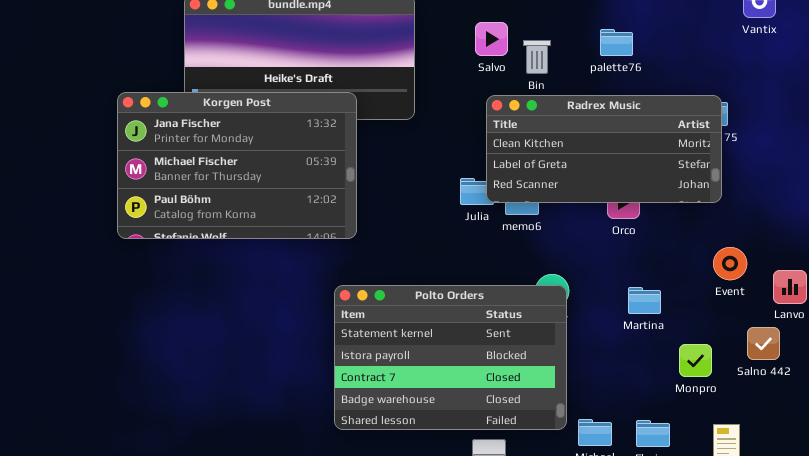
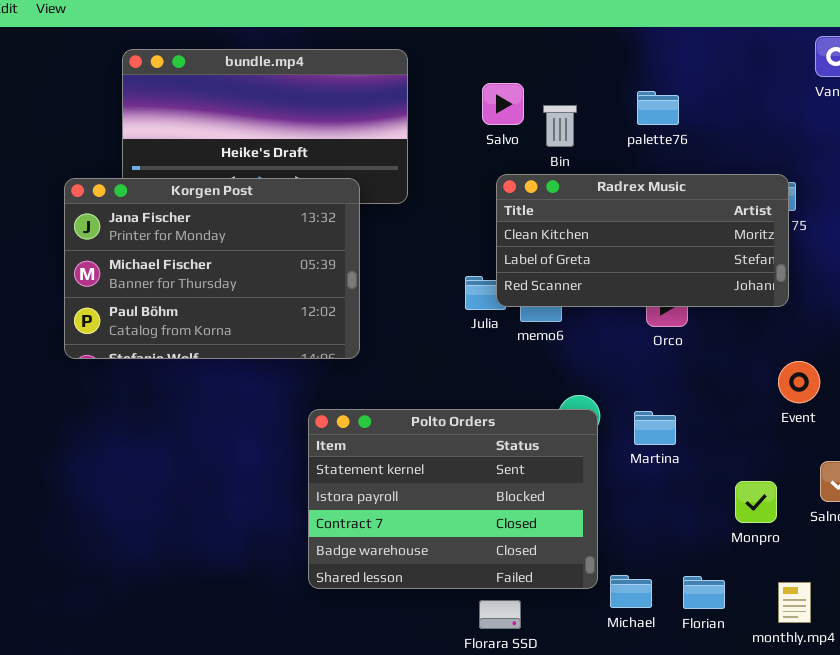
Korgen Post: [117,92,357,239] -> [64,178,360,359], moved
Martina: [628,287,661,314] -> [634,411,676,445], moved

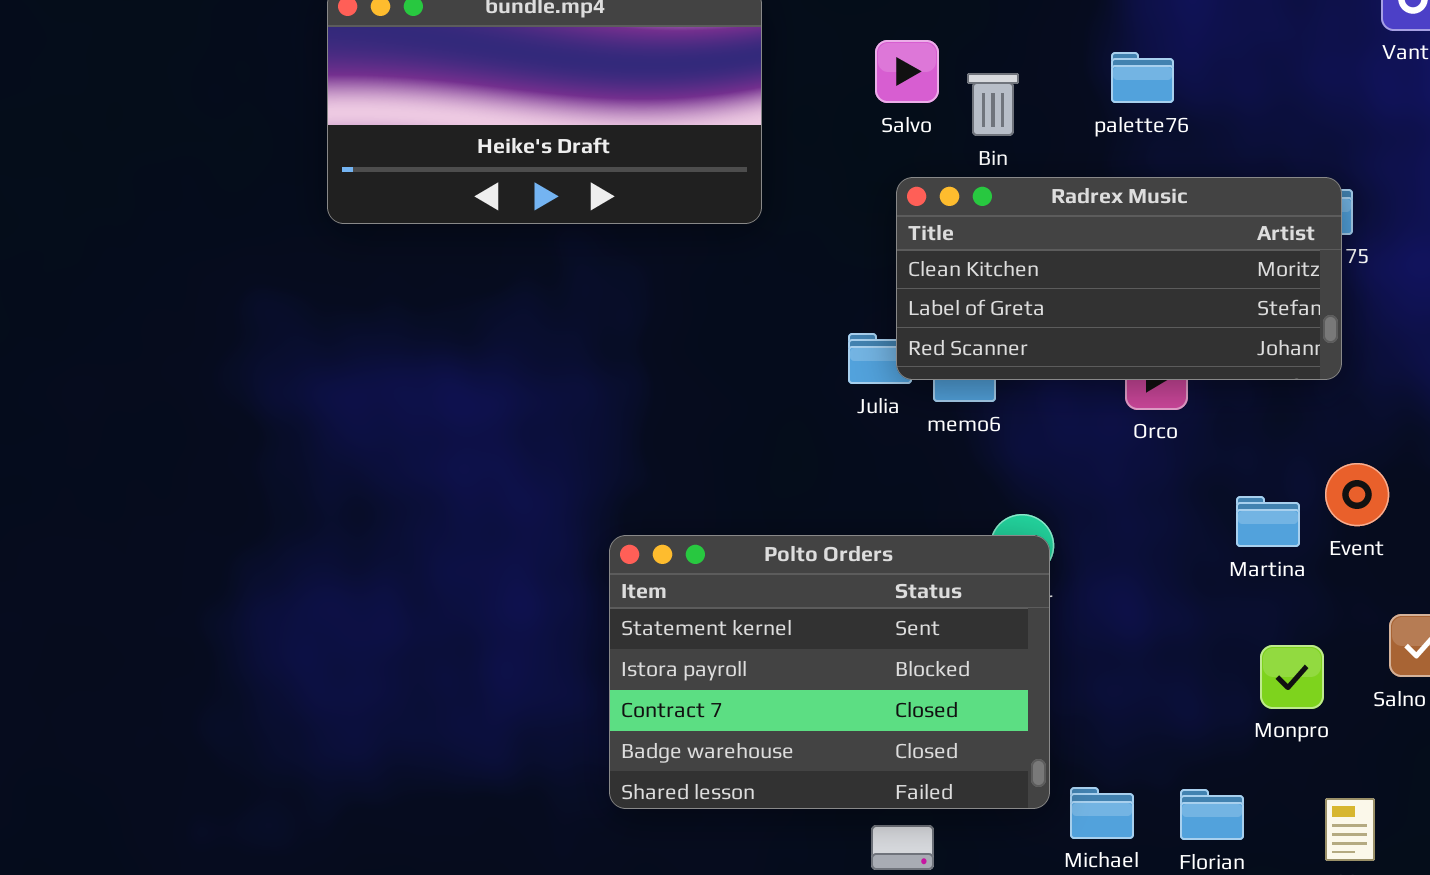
Korgen Post: [64,178,360,359] -> none, closed
Martina: [634,411,676,445] -> [1236,496,1300,547], moved

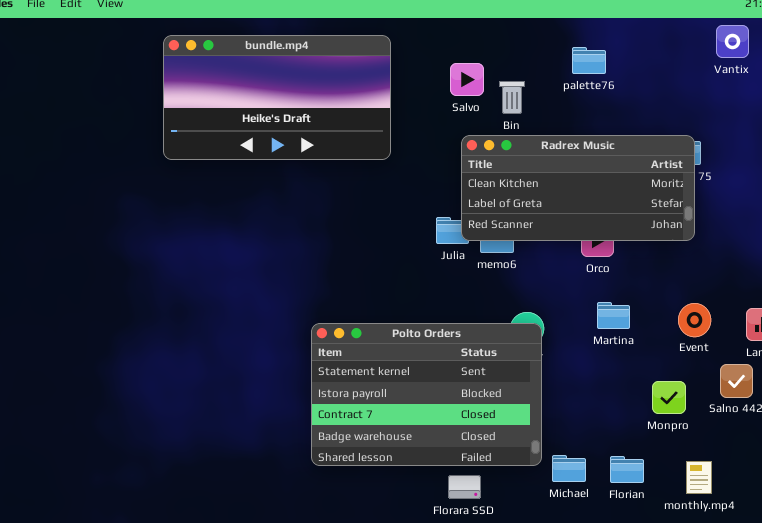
palette76: [1111,52,1174,103] -> [572,47,606,74], moved
Event: [1325,463,1389,526] -> [678,303,711,337], moved
Martina: [1236,496,1300,547] -> [597,302,630,329], moved

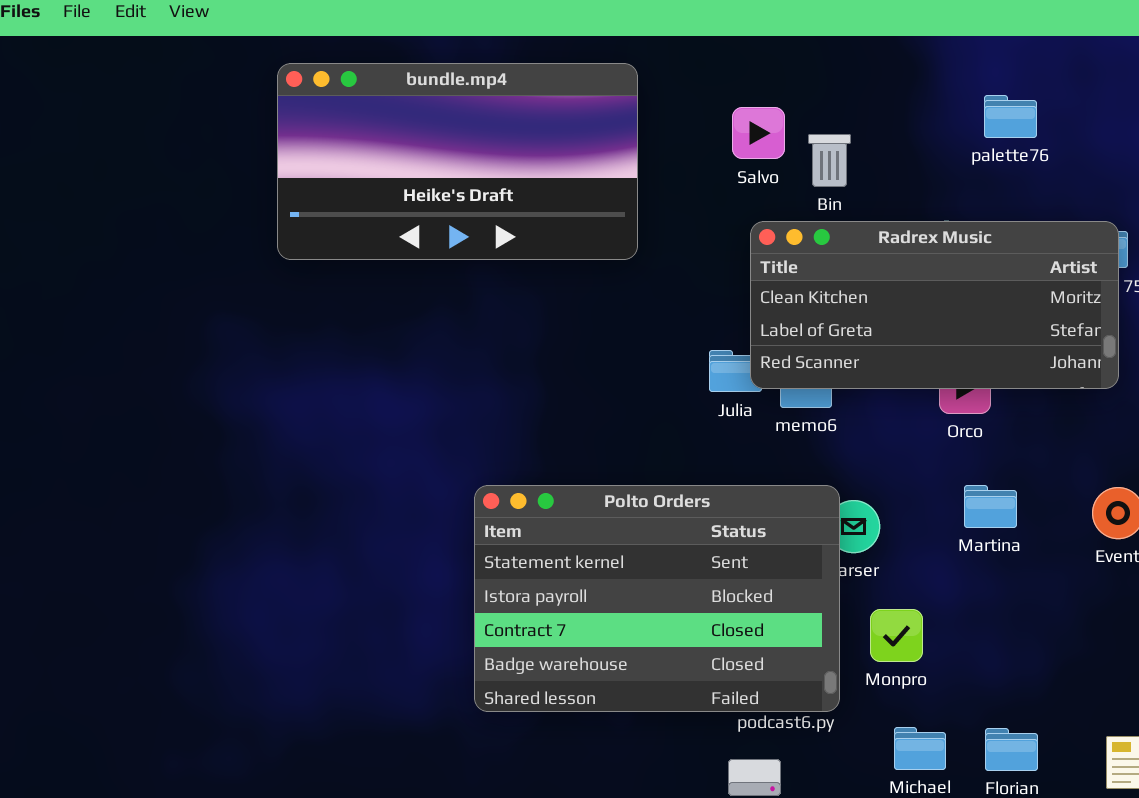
palette76: [572,47,606,74] -> [984,95,1037,138], moved
Polto Orders: [311,323,542,466] -> [474,485,840,712], moved
Monpro: [652,381,686,414] -> [870,609,923,662], moved

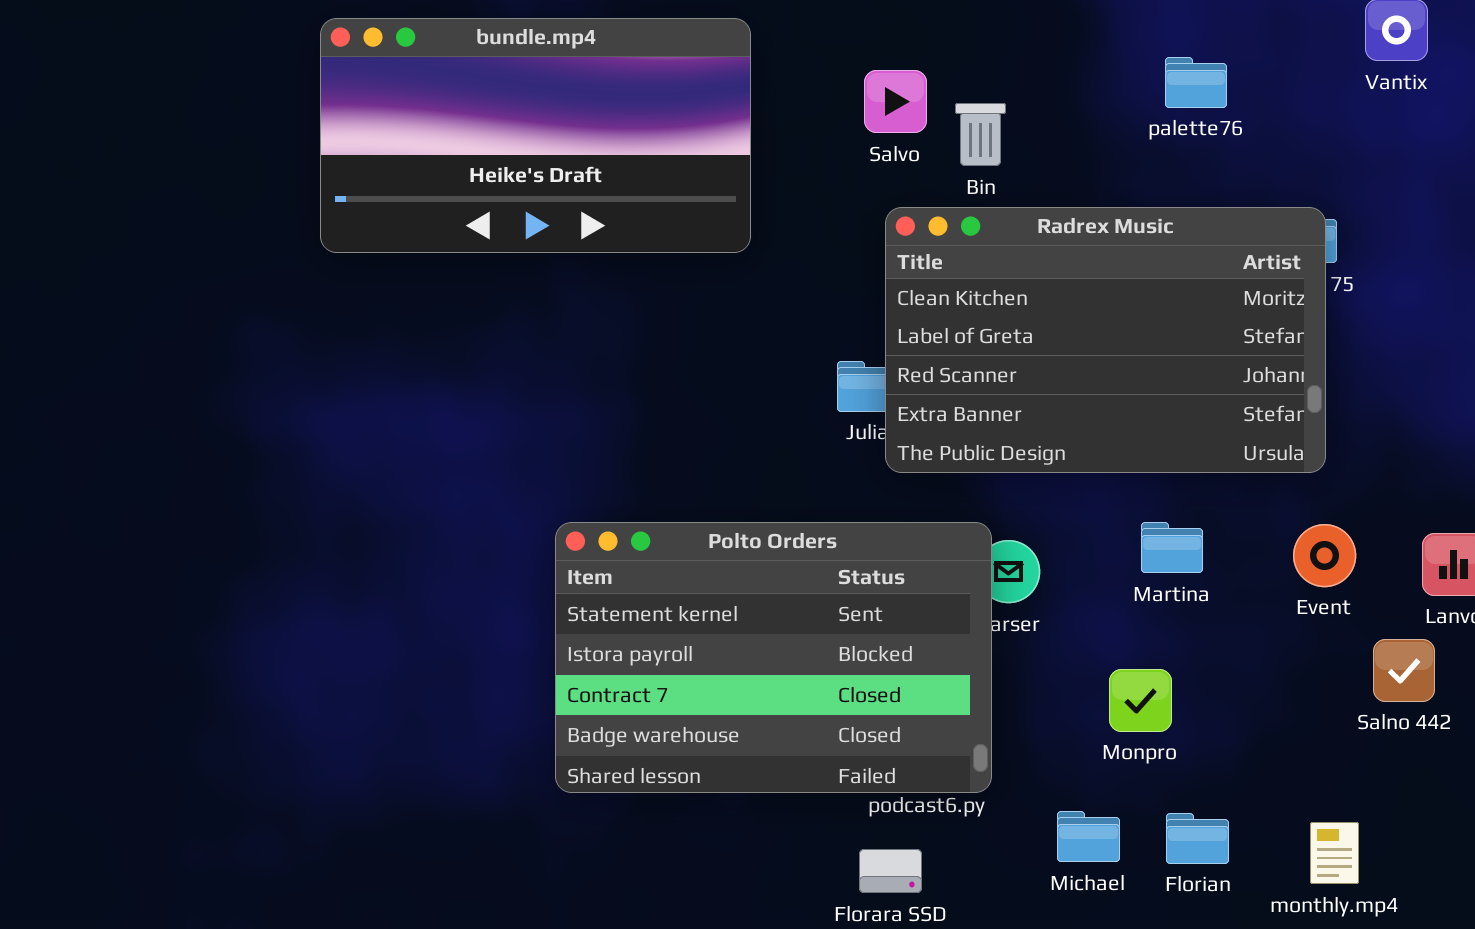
Radrex Music: [750,221,1119,389] -> [885,207,1326,473], resized
Monpro: [870,609,923,662] -> [1109,669,1172,732], moved

